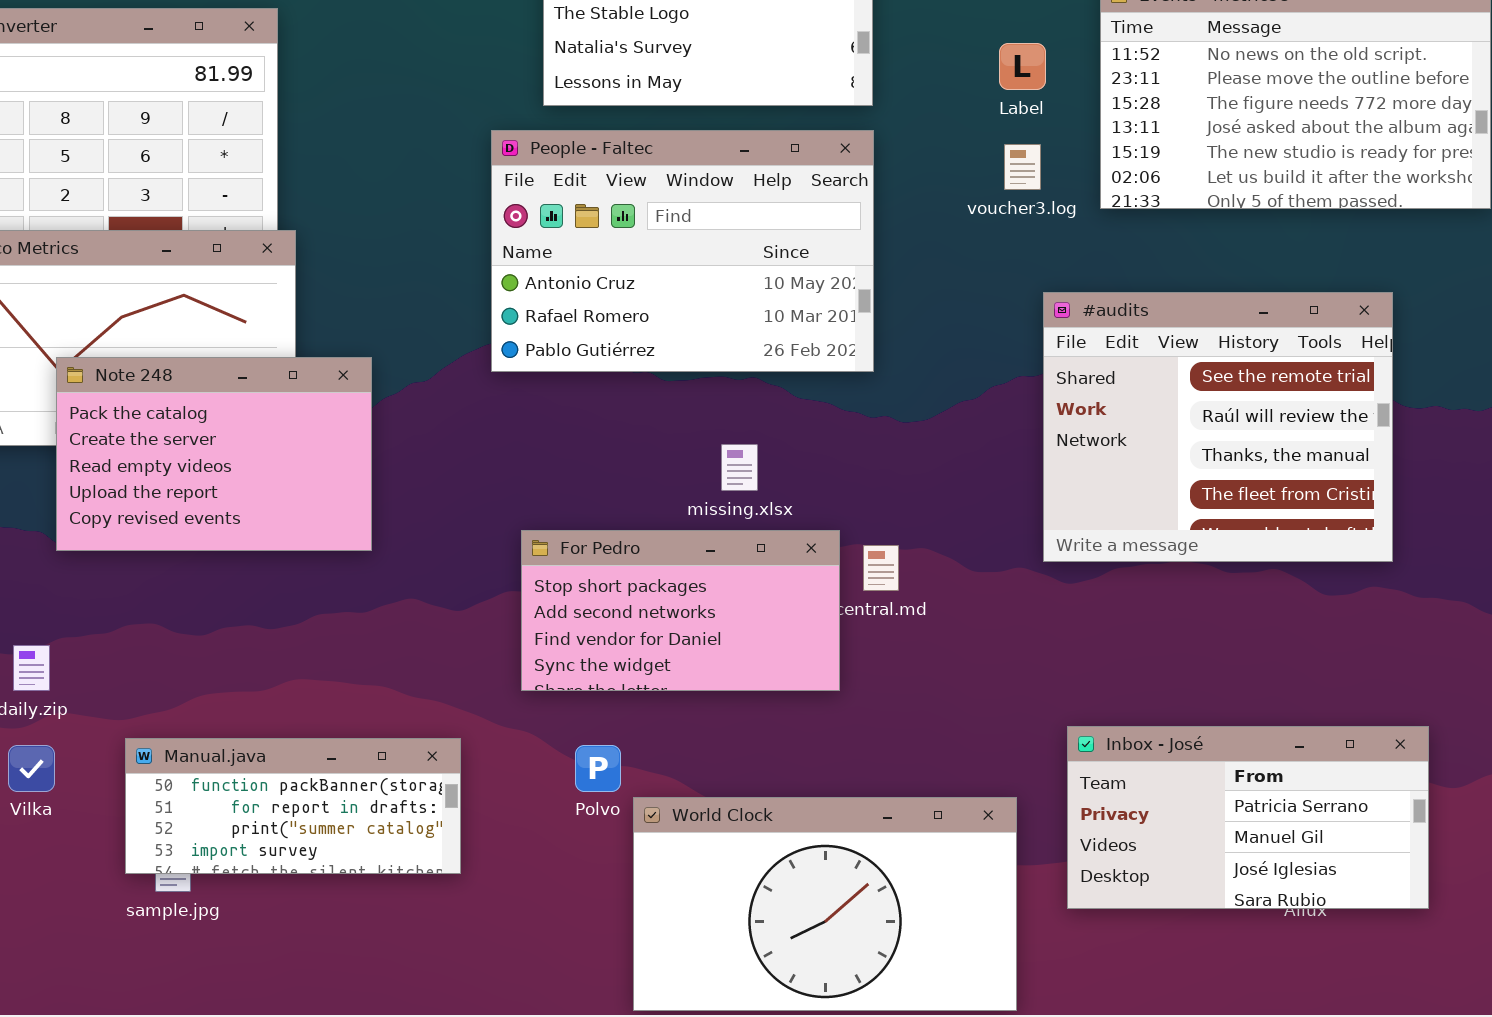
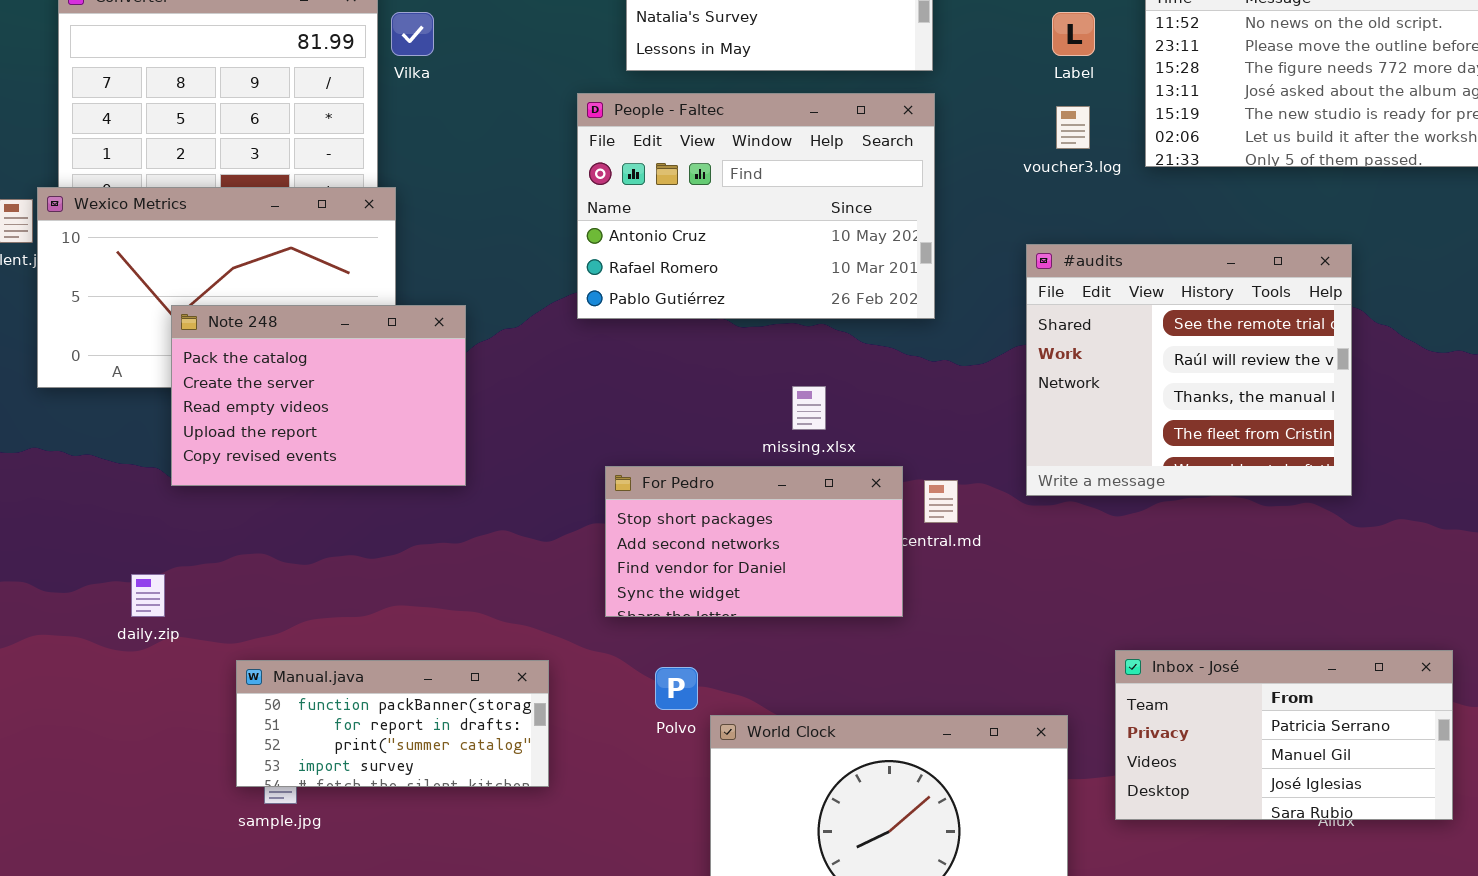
#audits: [1043,292,1393,562] -> [1026,244,1352,496], moved
Vilka: [8,745,55,792] -> [391,12,434,56], moved

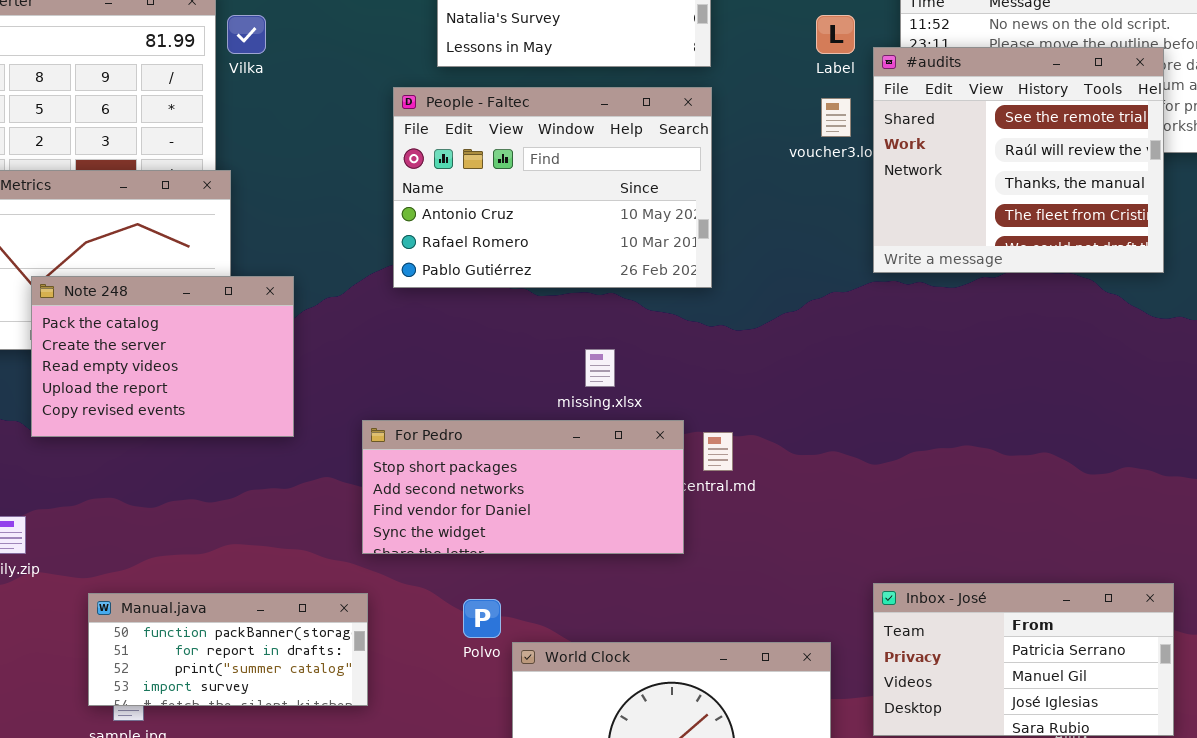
#audits: [1026,244,1352,496] -> [873,47,1164,273], moved
For Pedro: [605,466,903,617] -> [362,420,684,554], resized

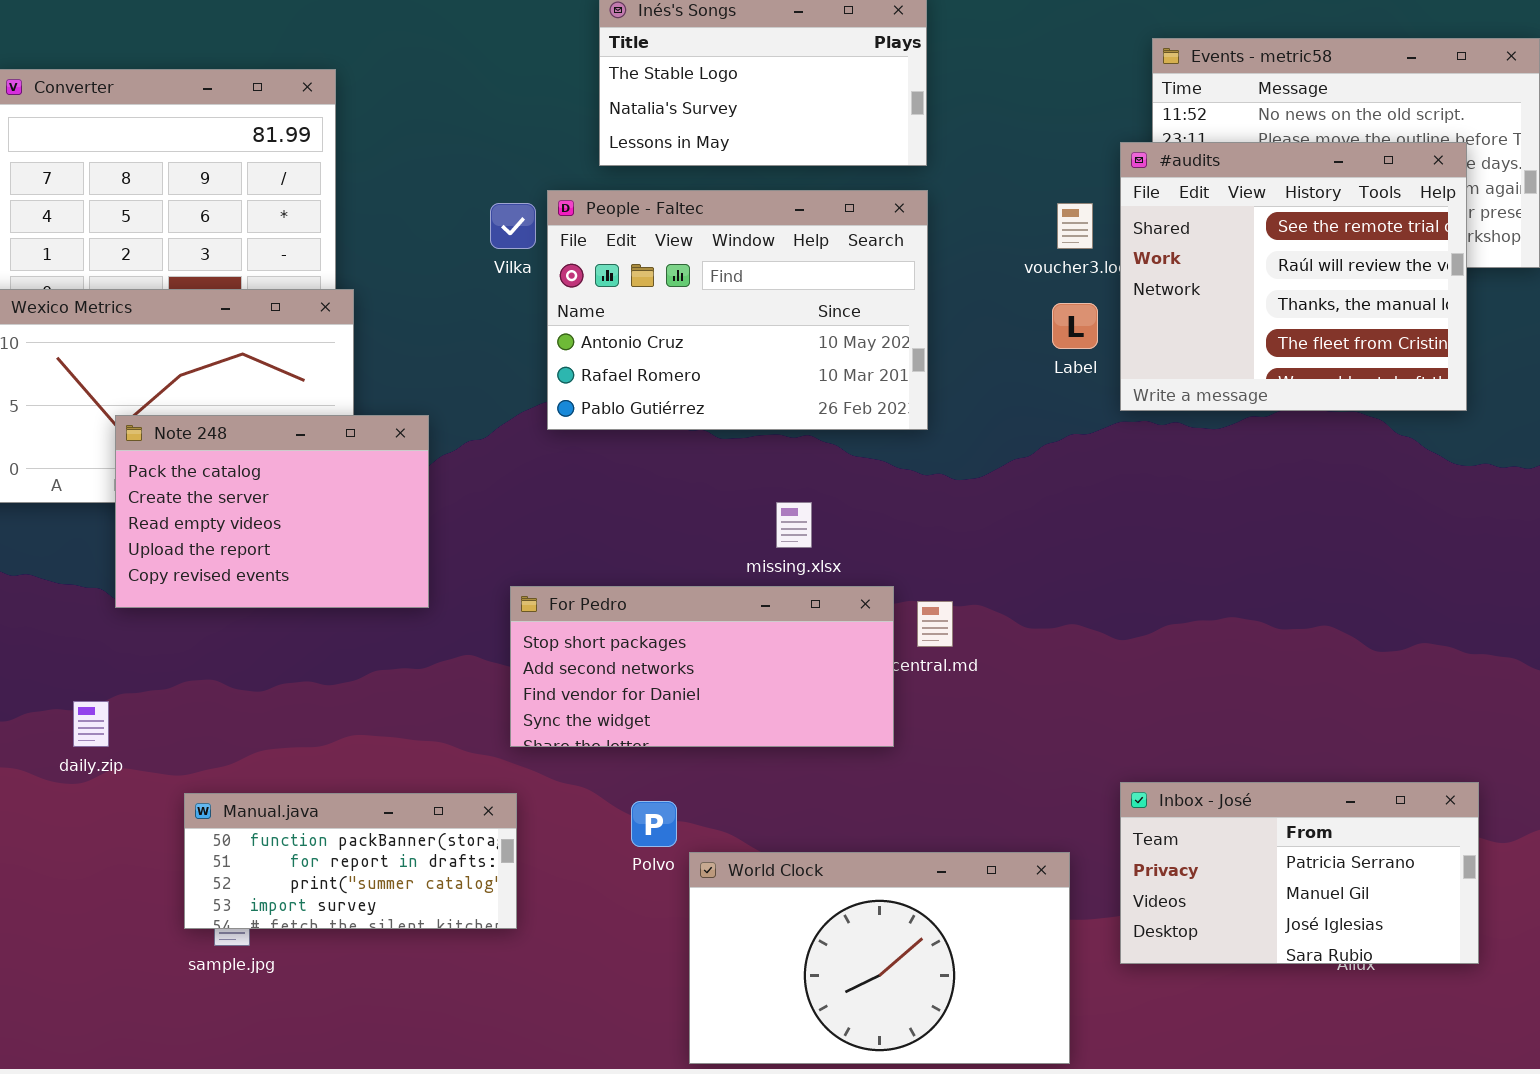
Vilka: [227,15,266,54] -> [490,203,536,249], moved
Label: [816,15,855,54] -> [1052,303,1098,349], moved

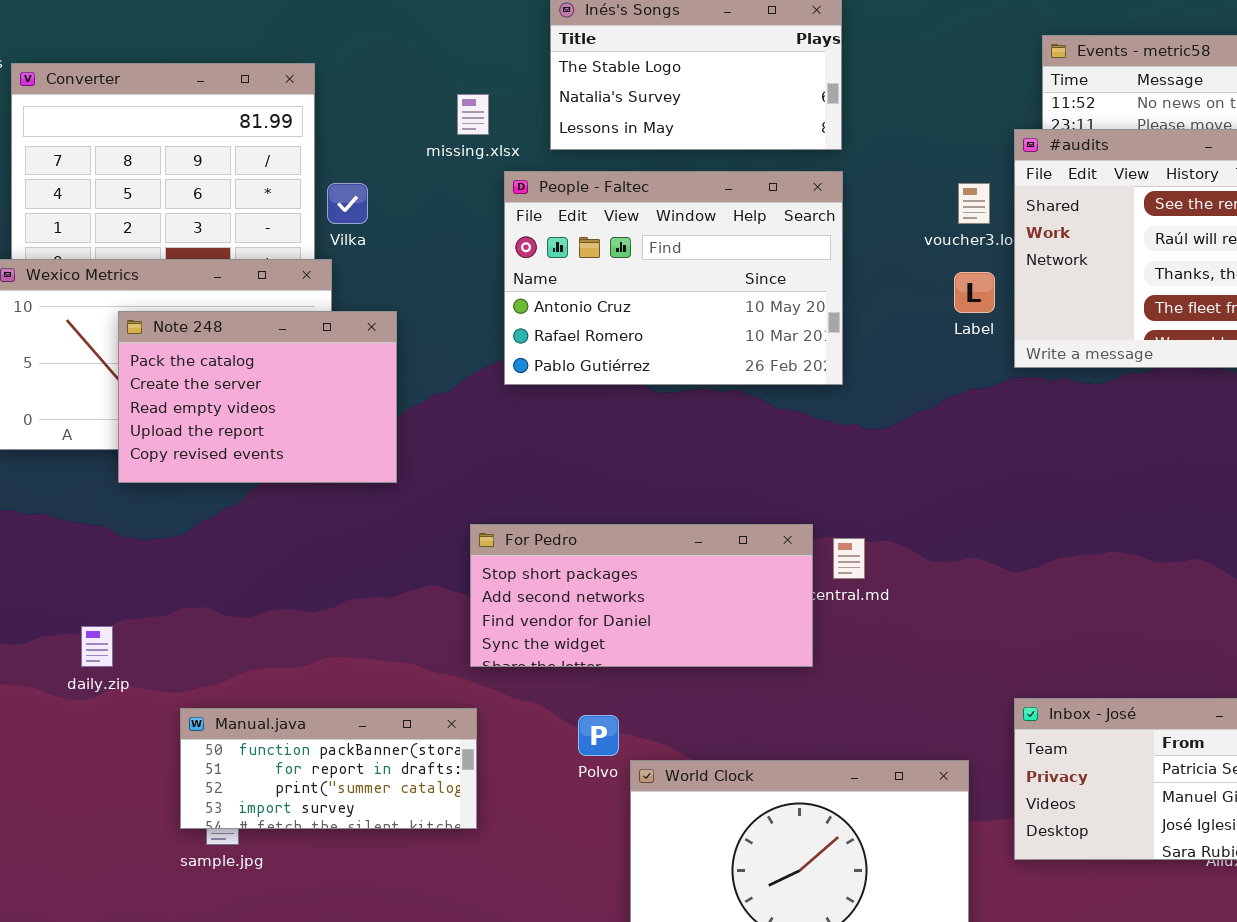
Vilka: [490,203,536,249] -> [327,183,368,224], moved
Note 248: [115,415,429,608] -> [118,311,397,483], moved
missing.xlsx: [776,502,812,548] -> [457,94,489,135], moved

